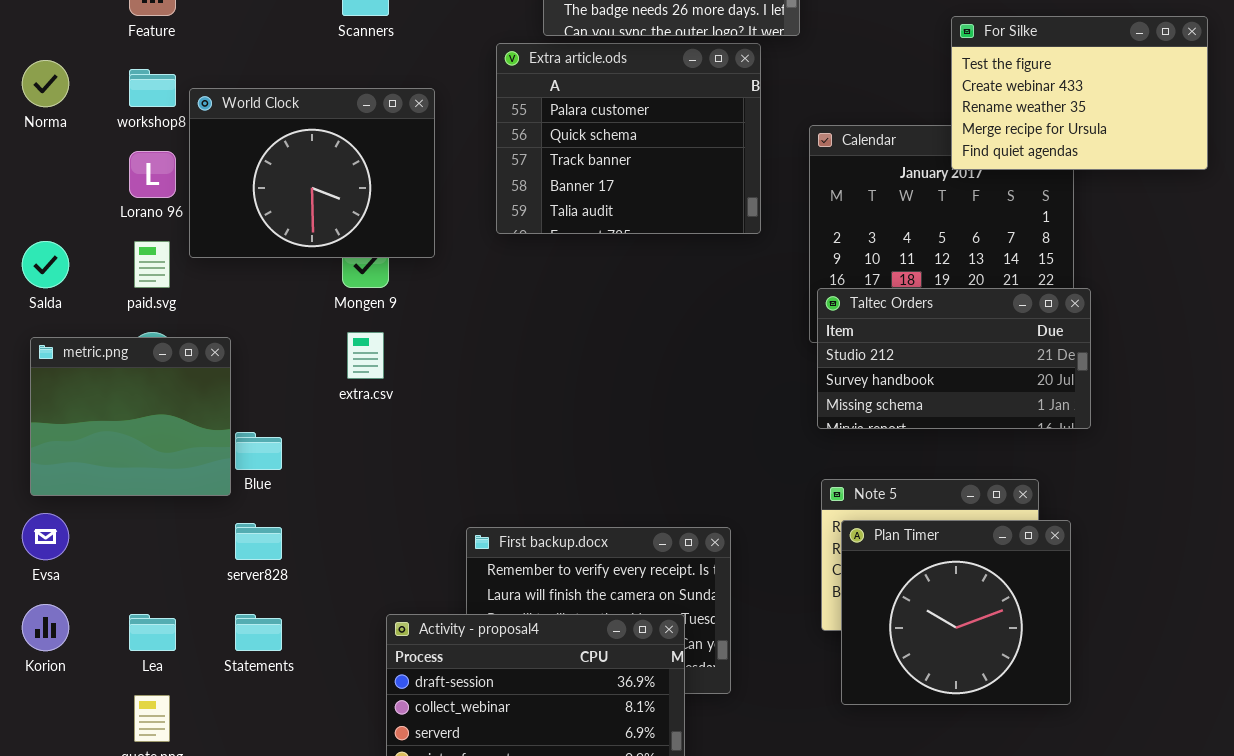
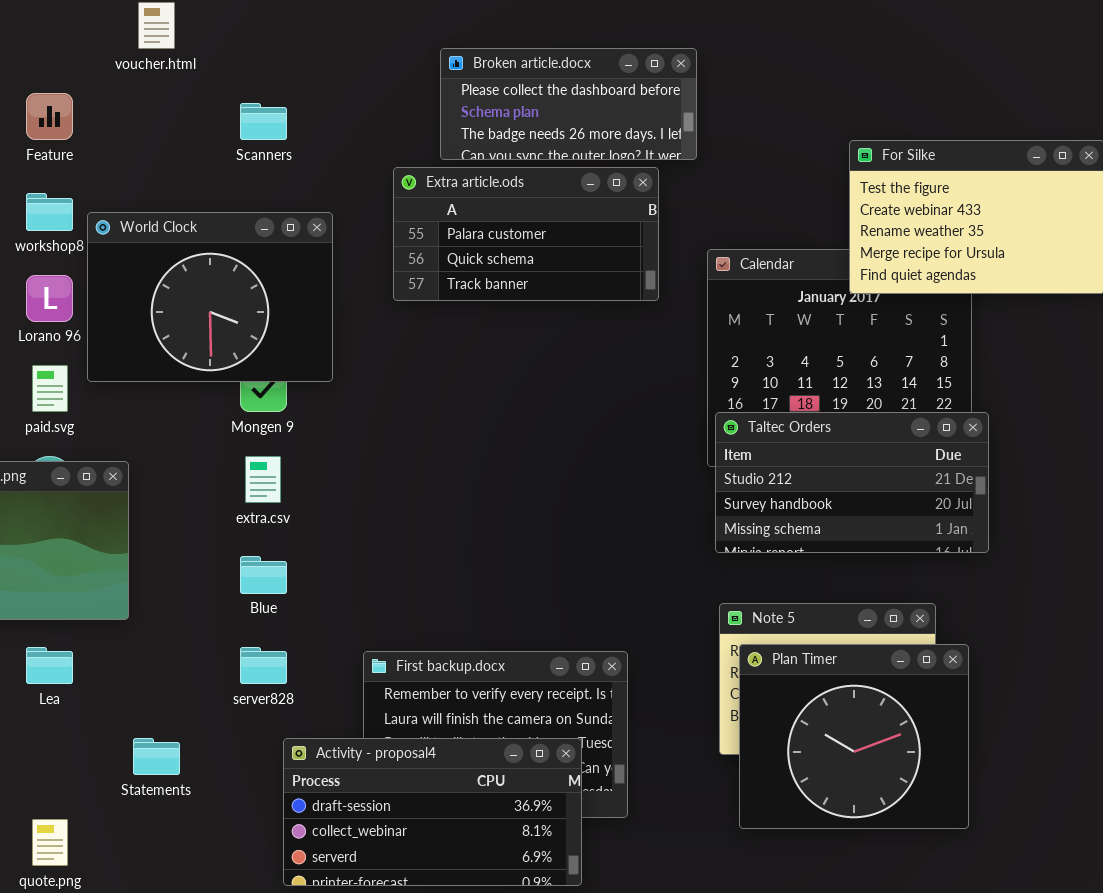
Extra article.ods: [496,43,761,234] -> [393,167,659,301], resized
Blue: [235,432,282,470] -> [240,556,287,594], moved
server828: [235,523,282,560] -> [240,647,287,684], moved
Lea: [129,614,176,651] -> [26,647,73,684], moved

